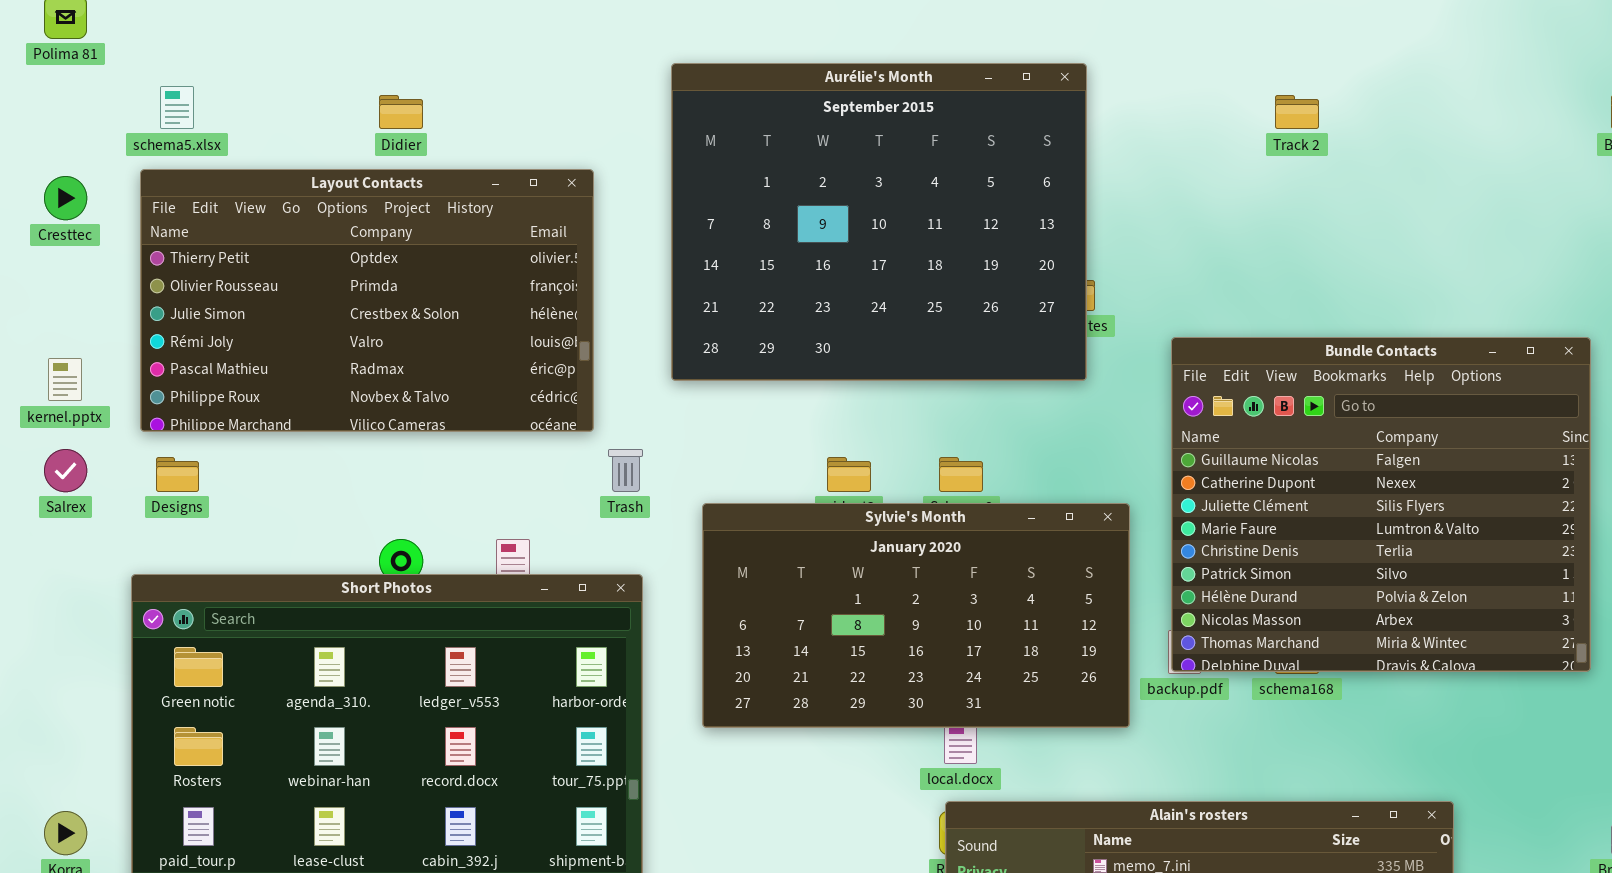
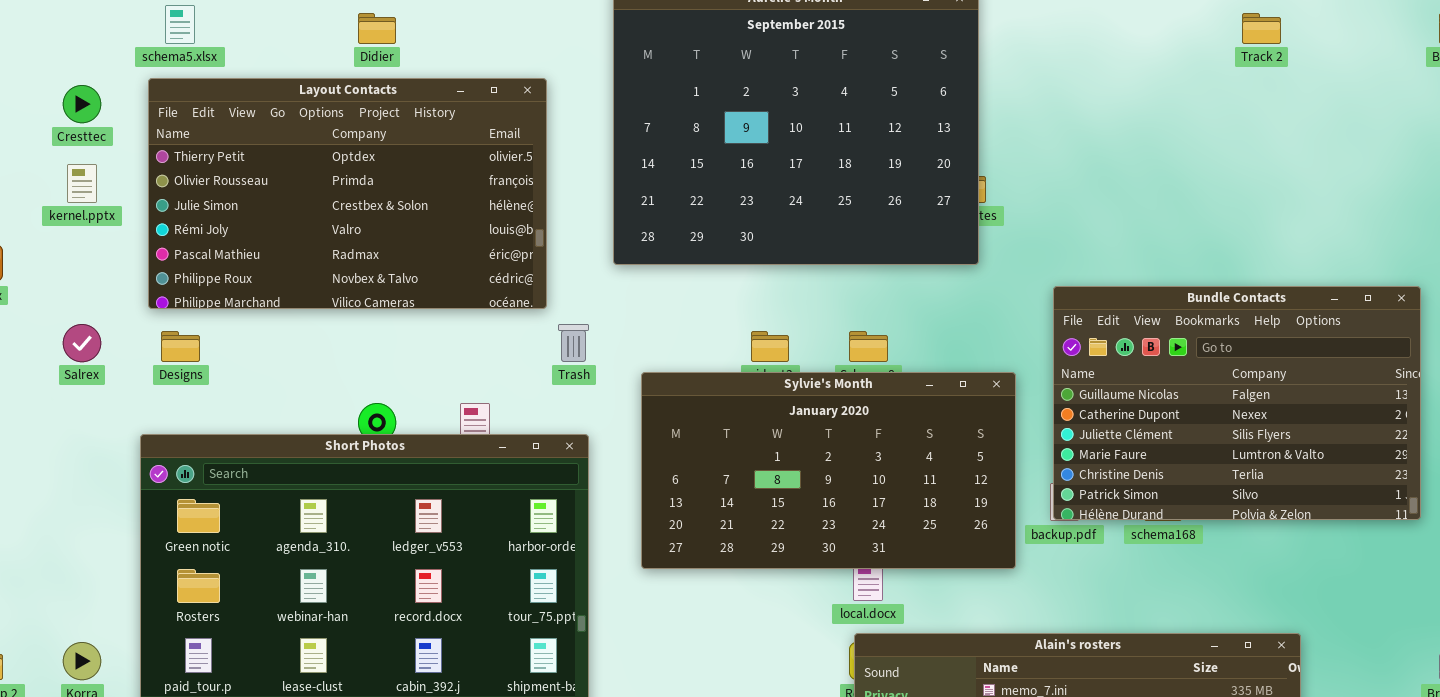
Track 2: [1275,95,1319,129] -> [1242,13,1281,44], moved
Bundle Contacts: [1171,337,1591,672] -> [1053,286,1421,520], resized
kernel.pptx: [48,358,82,401] -> [67,164,97,203], moved

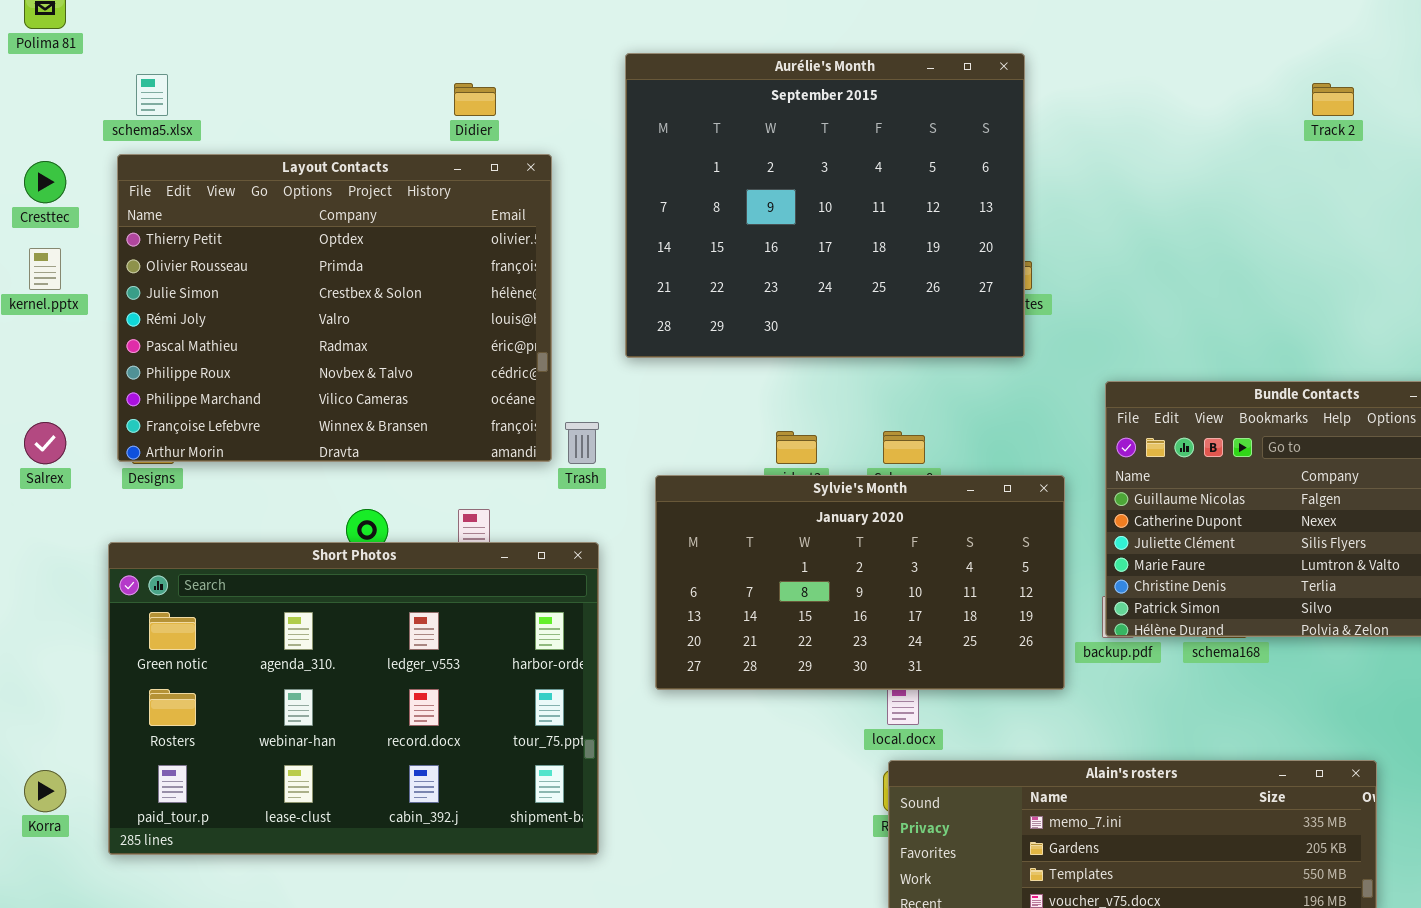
Didier: [358,13,396,44] -> [454,83,496,116], moved
Layout Contacts: [148,78,547,309] -> [117,154,552,462], resized

